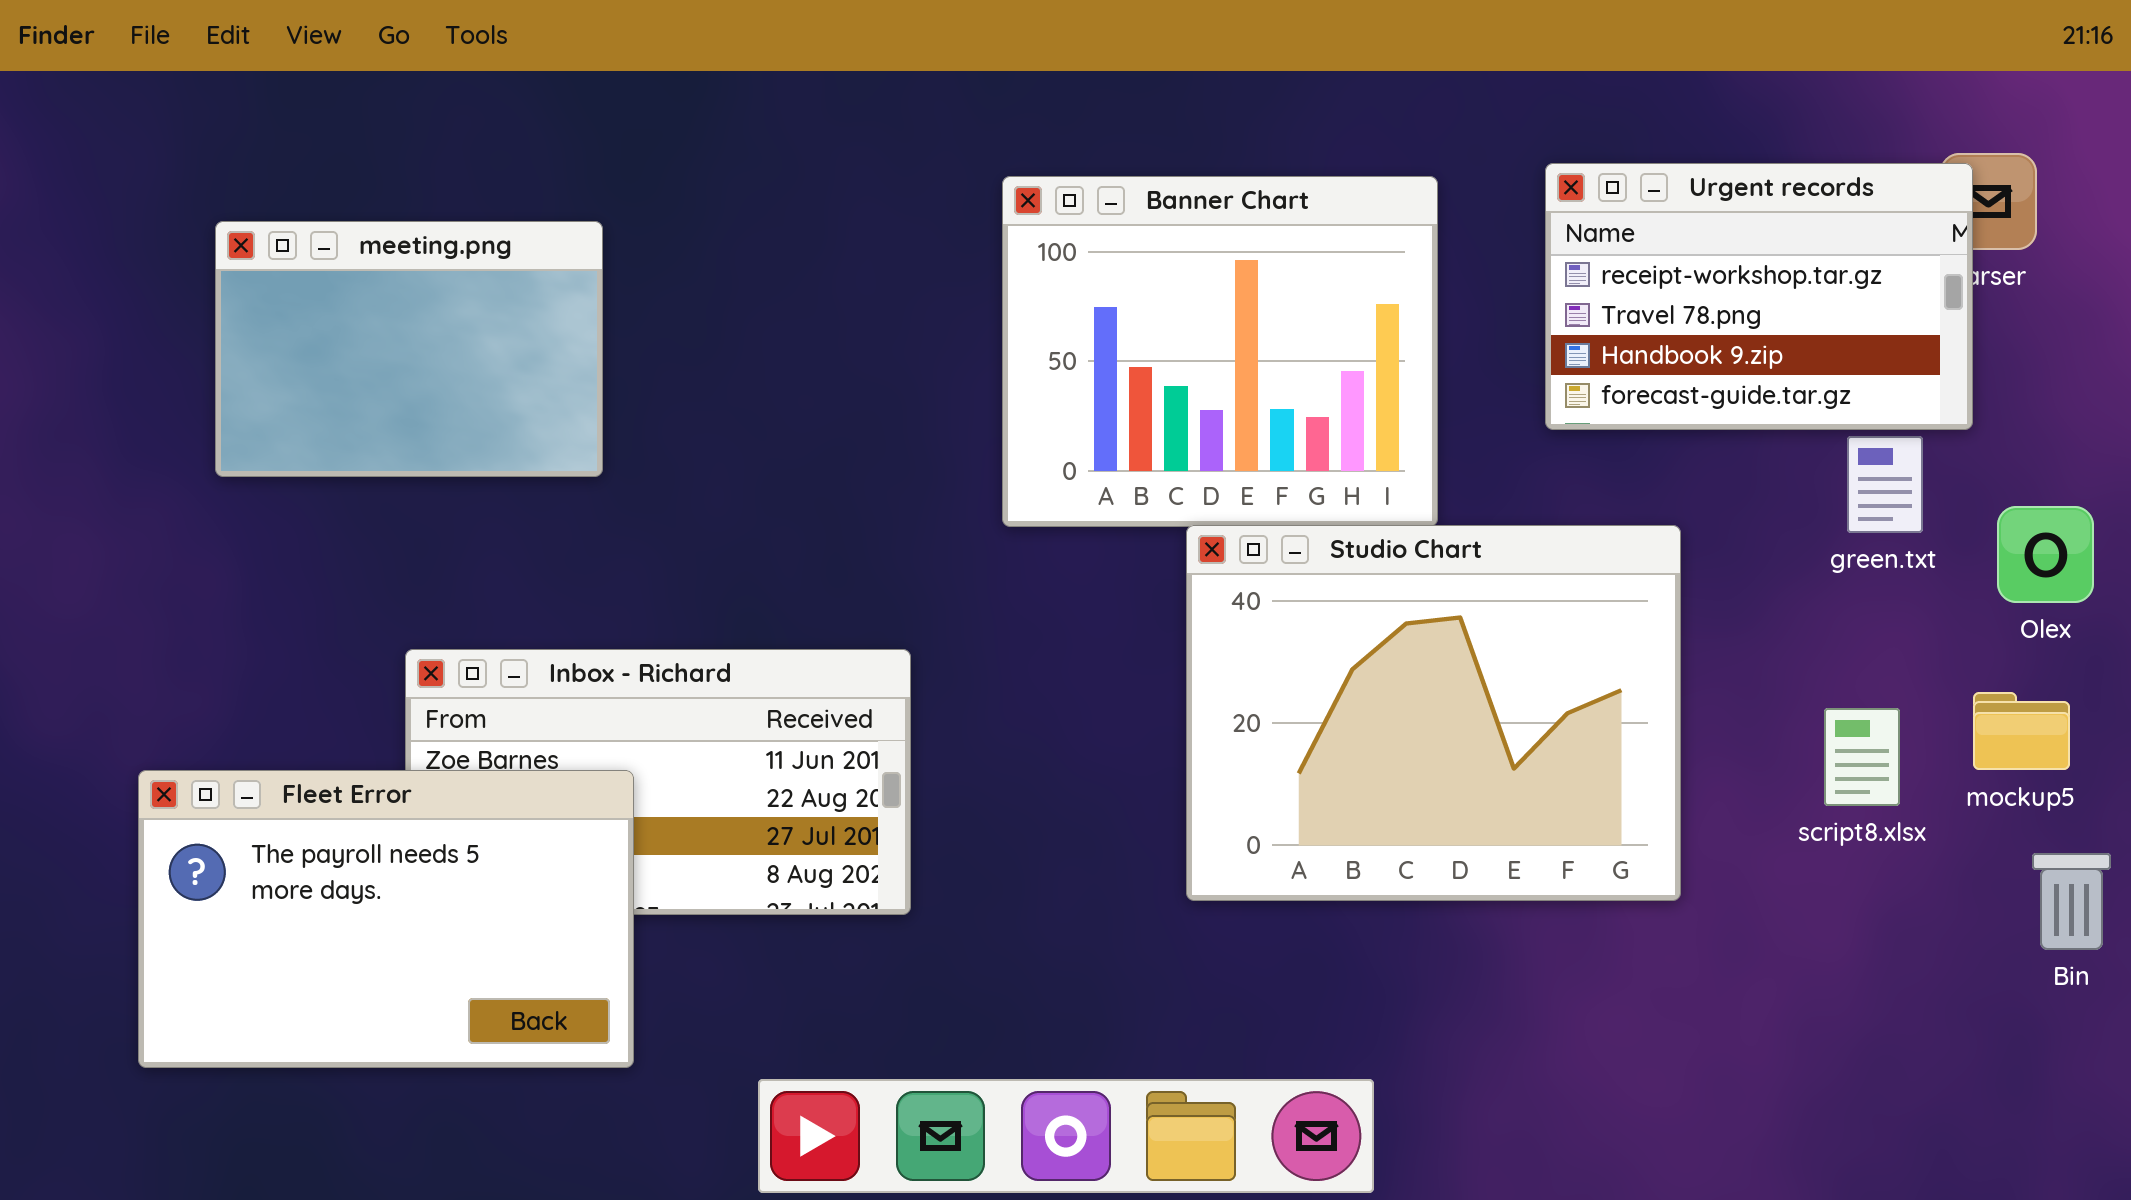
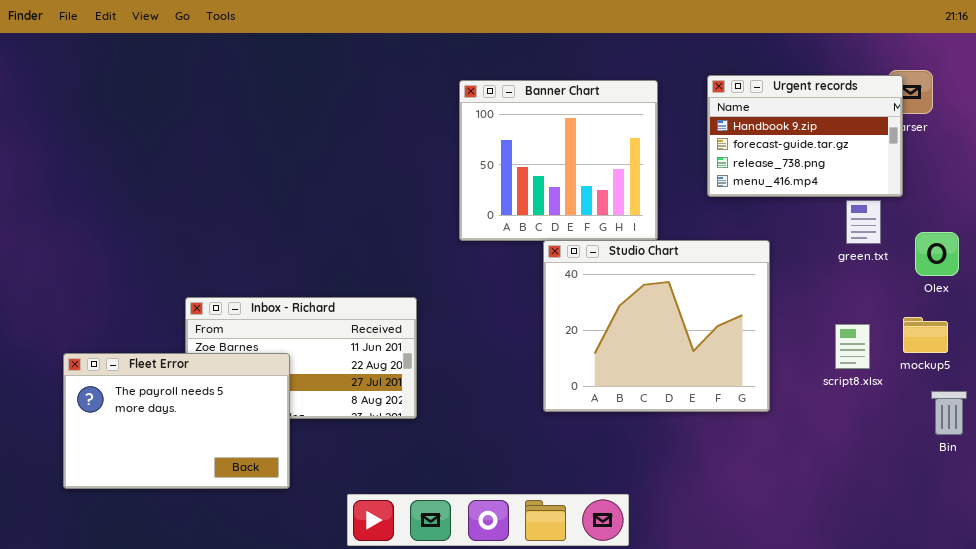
Urgent records: [1545,163,1973,430] -> [707,75,903,197], scrolled down 2 rows
meeting.png: [215,221,603,477] -> none, closed

